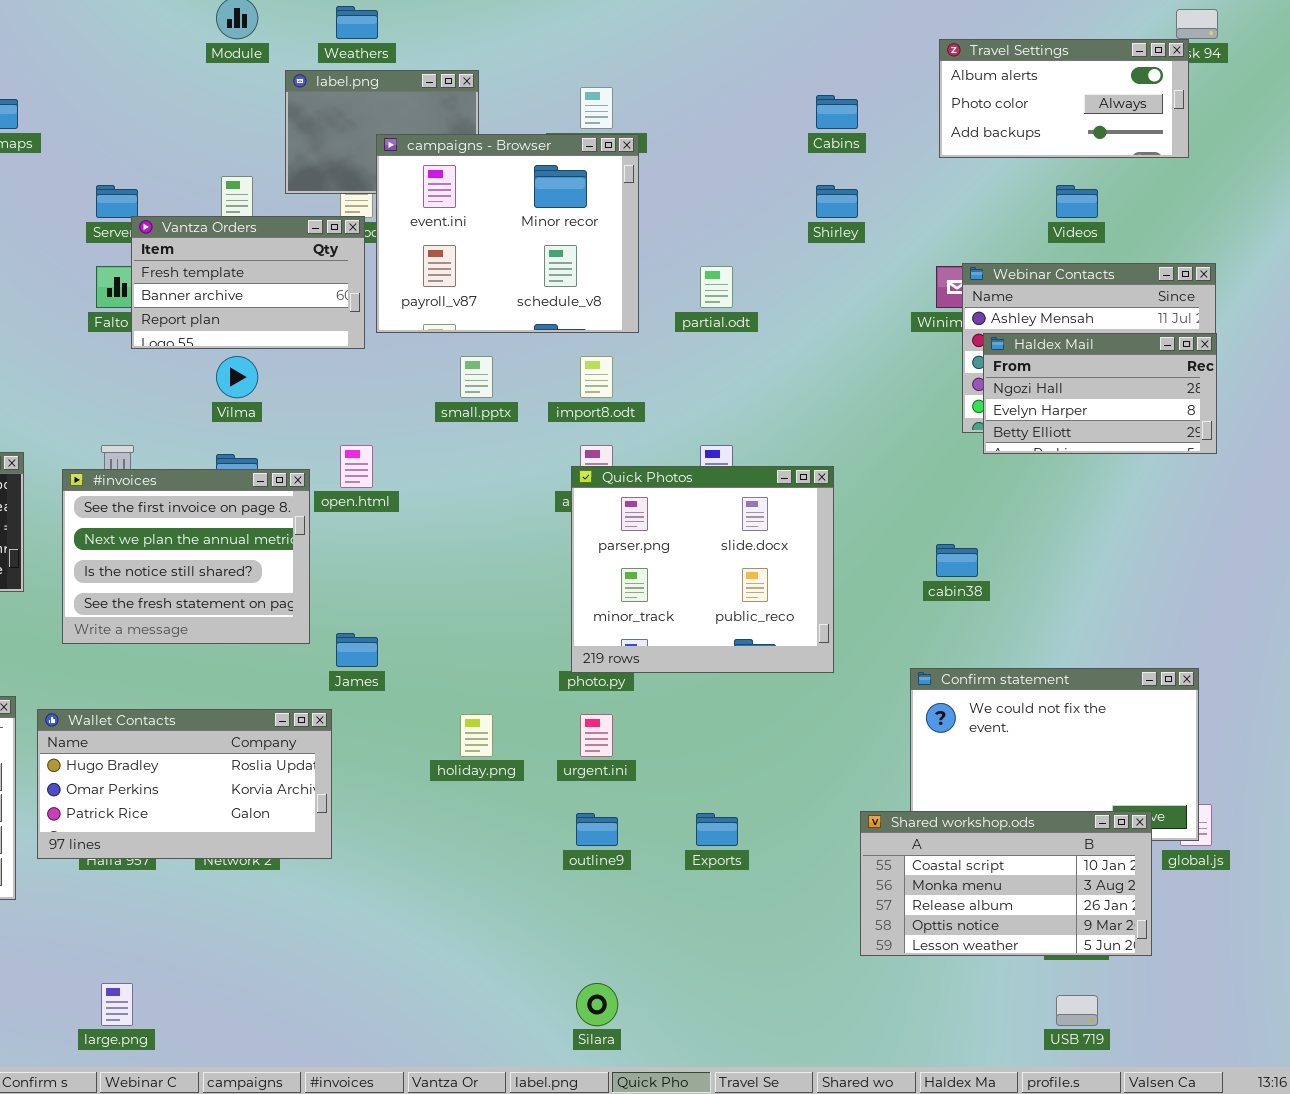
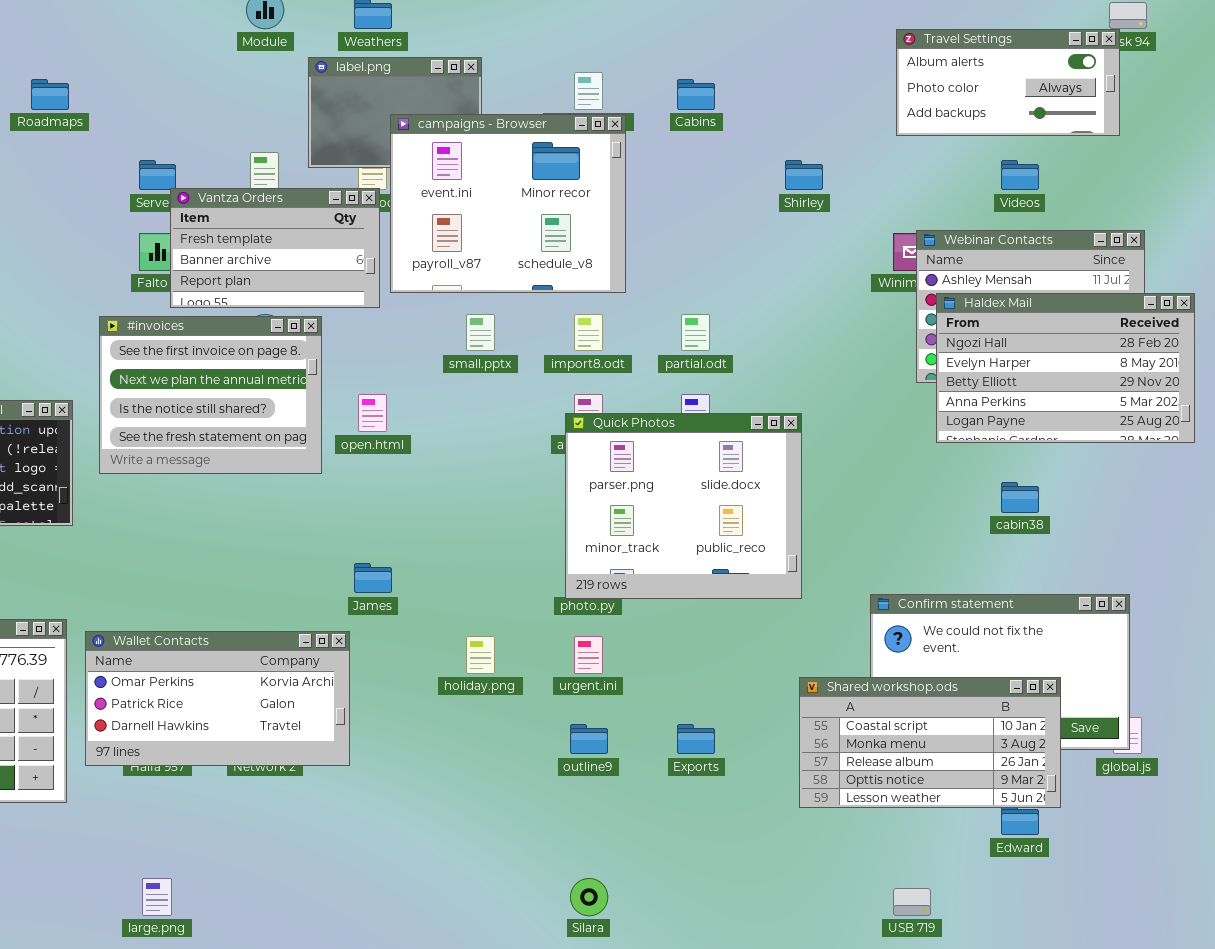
Cabins: [816,95,858,129] -> [677,79,715,110], moved
partial.odt: [700,266,733,308] -> [681,314,710,351], moved
Haldex Mail: [983,333,1217,454] -> [936,293,1195,443], resized
#invoices: [62,469,310,644] -> [99,316,322,474], moved
cabin38: [936,544,978,577] -> [1001,482,1039,513], moved
Wallet Contacts: [37,709,332,859] -> [85,631,350,766], scrolled down 1 row
Shared workshop.ods: [860,811,1152,956] -> [799,677,1061,808], moved
USB 719: [1056,995,1098,1026] -> [893,888,931,916], moved

